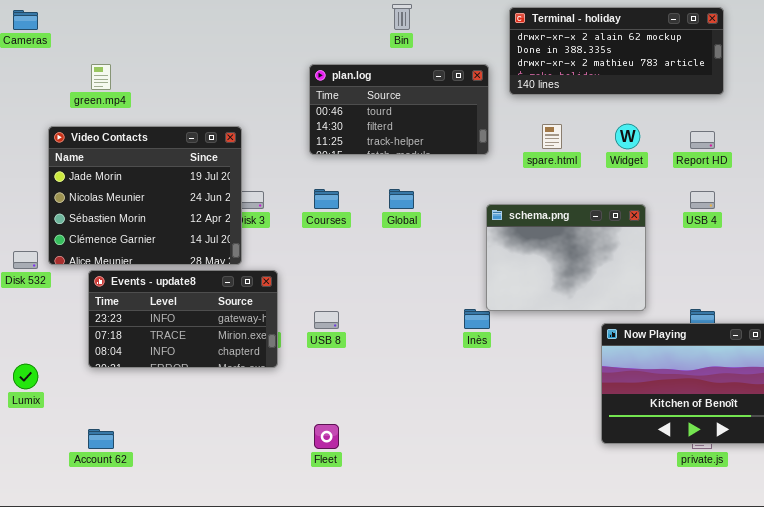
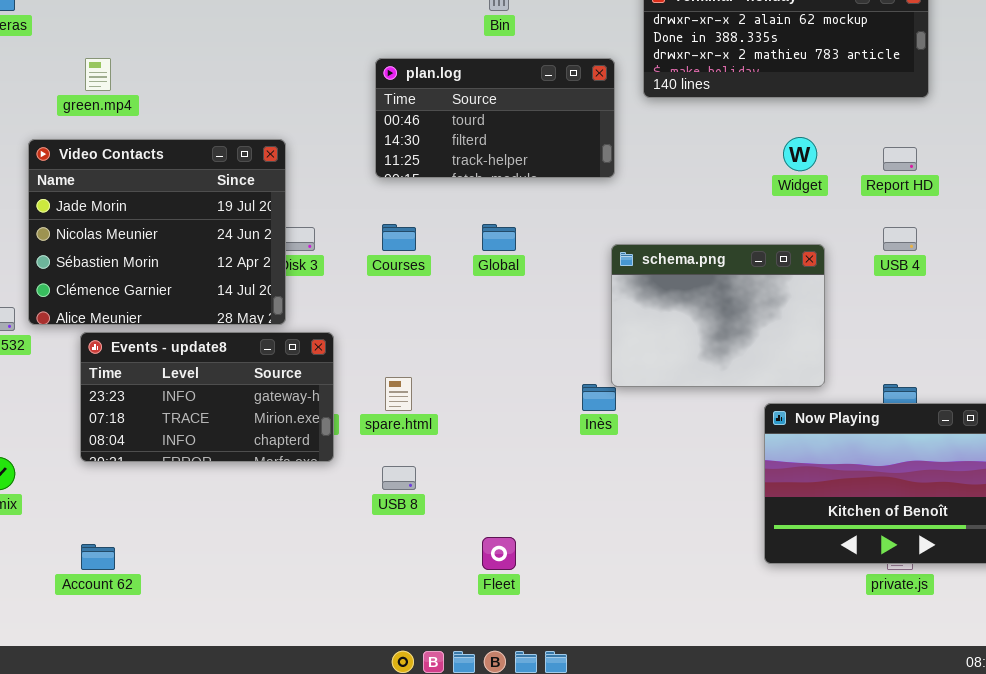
spare.html: [542,124,562,149] -> [385,377,412,411], moved
USB 8: [314,311,339,329] -> [382,466,416,490], moved
Fleet: [314,424,339,449] -> [482,537,516,570], moved

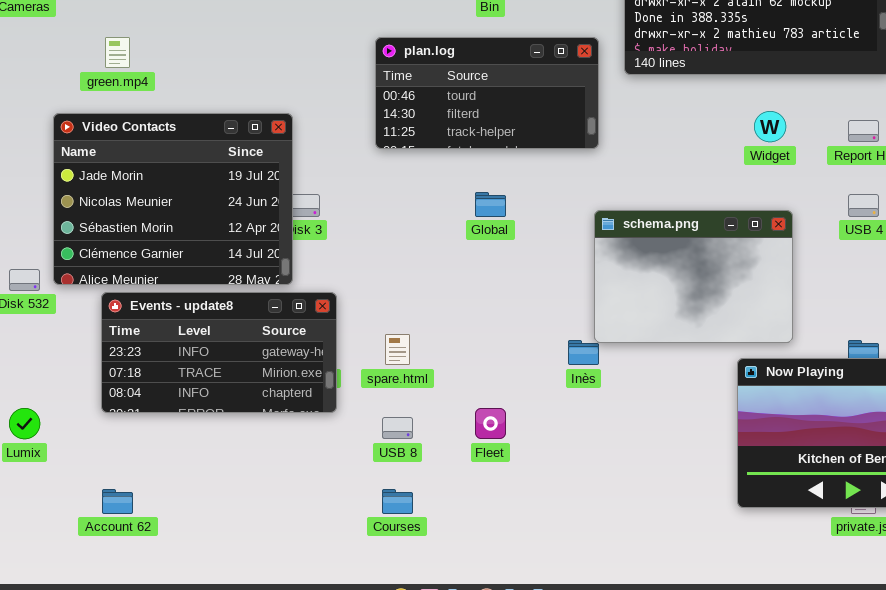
Courses: [382,224,416,251] -> [382,489,413,514], moved
Fleet: [482,537,516,570] -> [475,408,506,439], moved

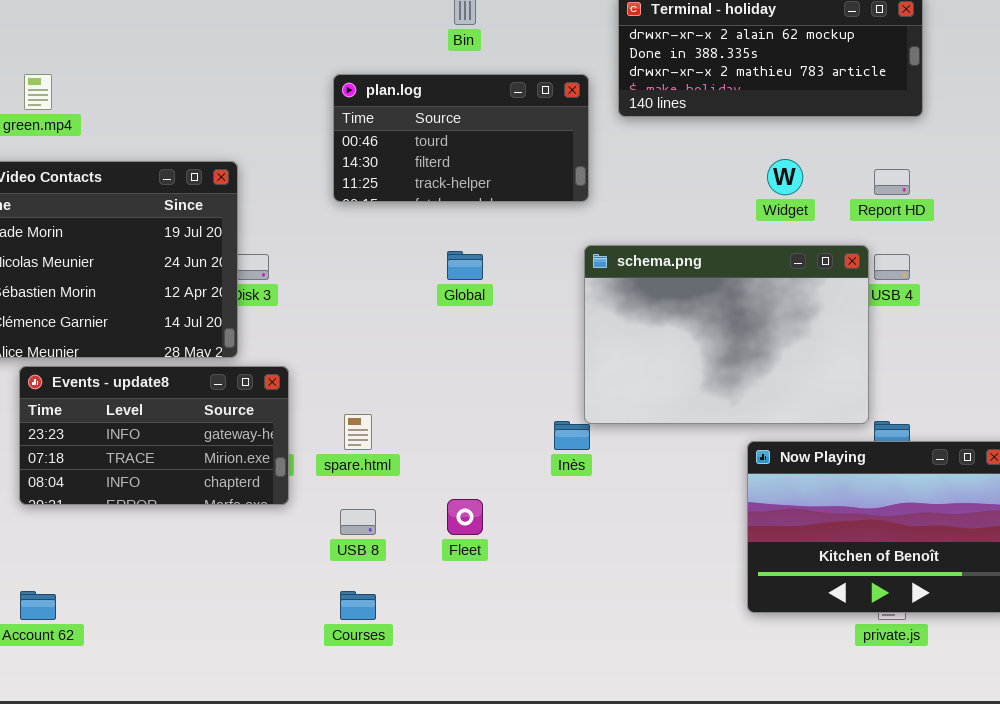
schema.png: [594,210,793,343] -> [584,245,869,424], resized

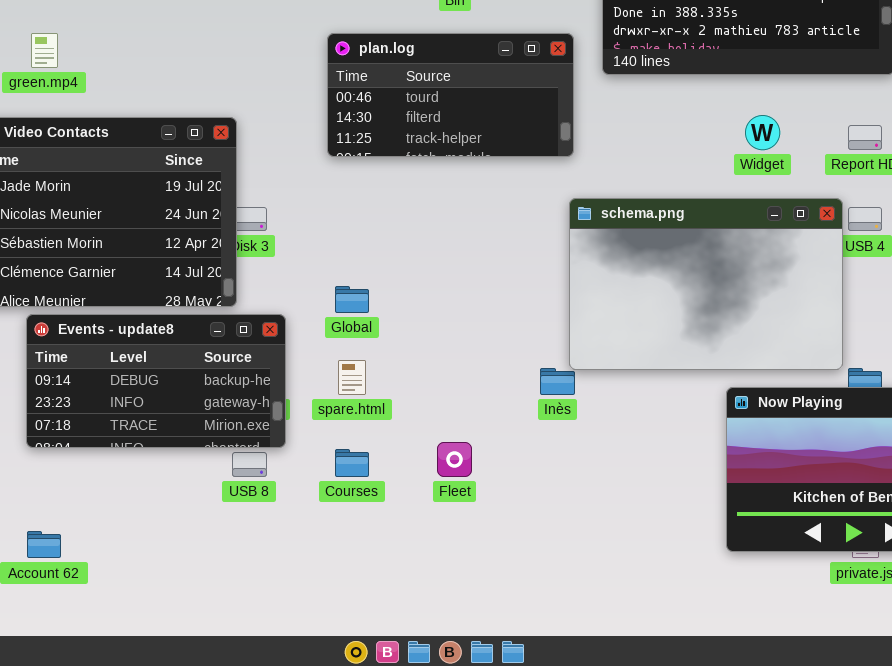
Global: [447,251,483,280] -> [335,286,369,313], moved
Events - update8: [19,366,289,505] -> [26,314,286,448], scrolled up 1 row
USB 8: [340,509,376,535] -> [232,452,267,477], moved
Courses: [340,591,376,620] -> [335,449,369,477], moved

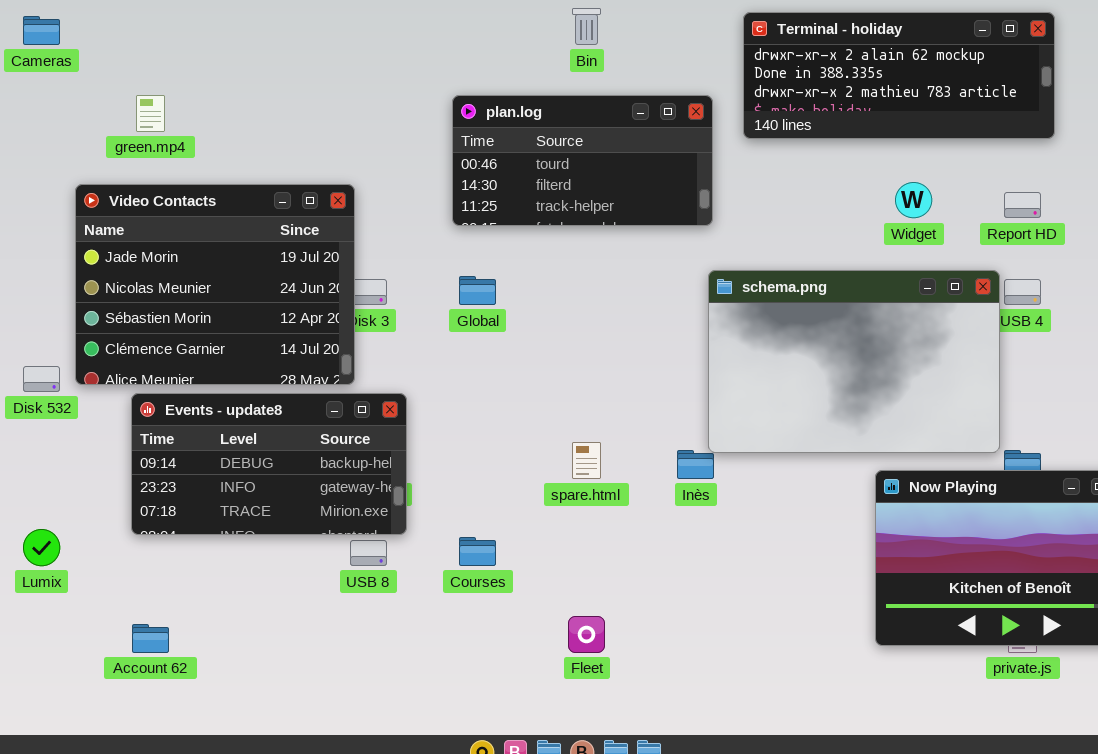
Global: [335,286,369,313] -> [459,276,496,305], moved
spare.html: [338,360,366,395] -> [572,442,601,479], moved
Fleet: [437,442,472,477] -> [568,616,605,653], moved

